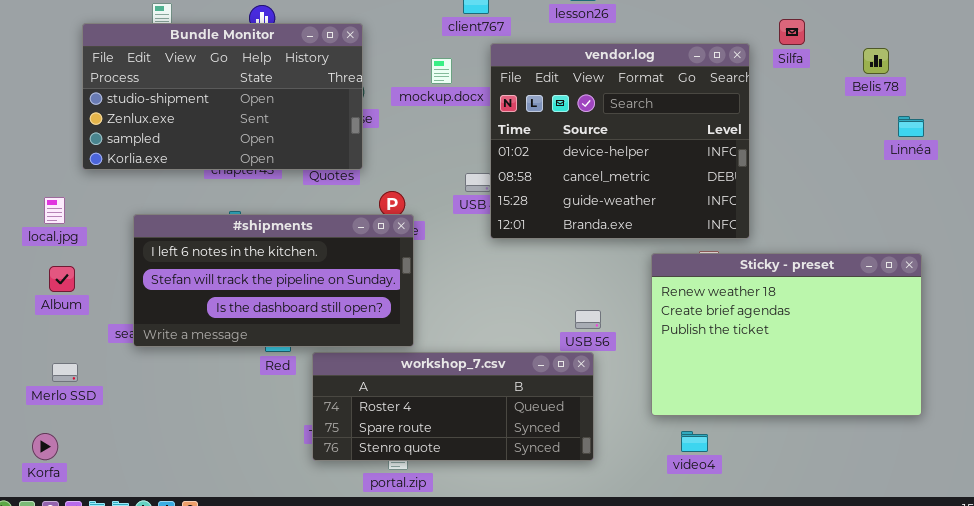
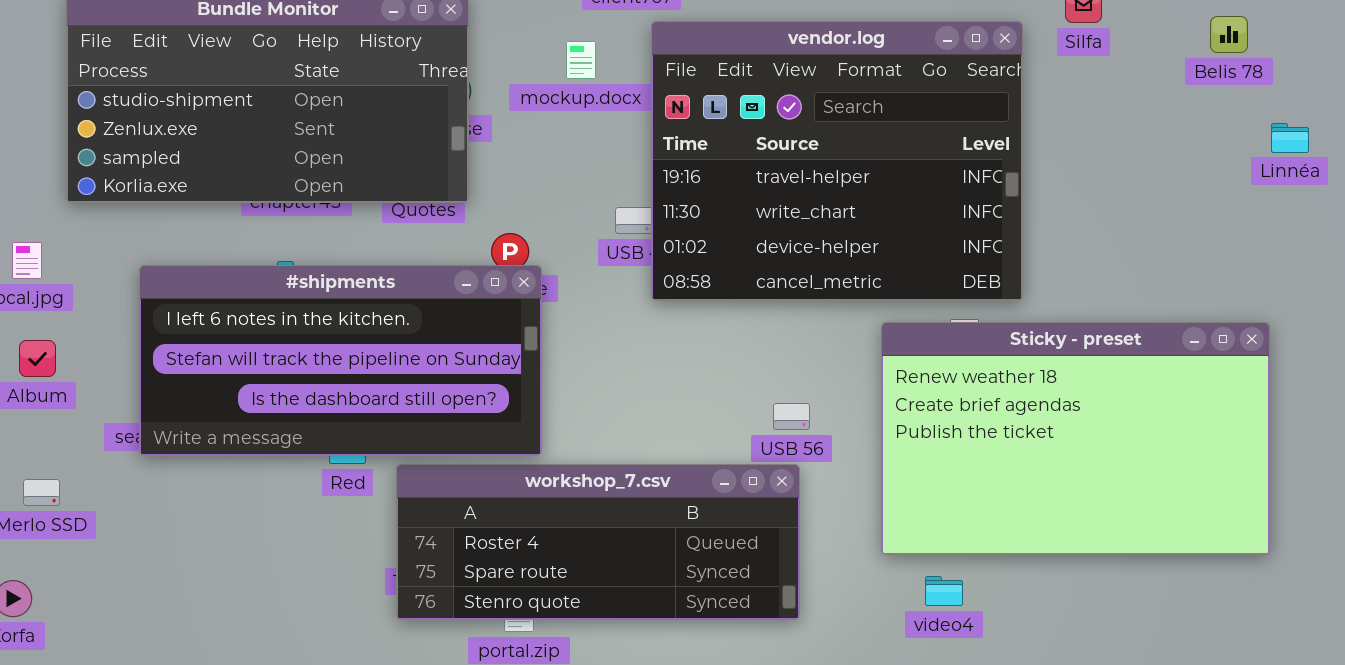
vendor.log: [490,43,750,239] -> [651,21,1023,301], scrolled up 2 rows
Belis 78: [863,48,889,74] -> [1210,16,1248,53], moved
Linnéa: [898,116,924,137] -> [1271,123,1309,153], moved

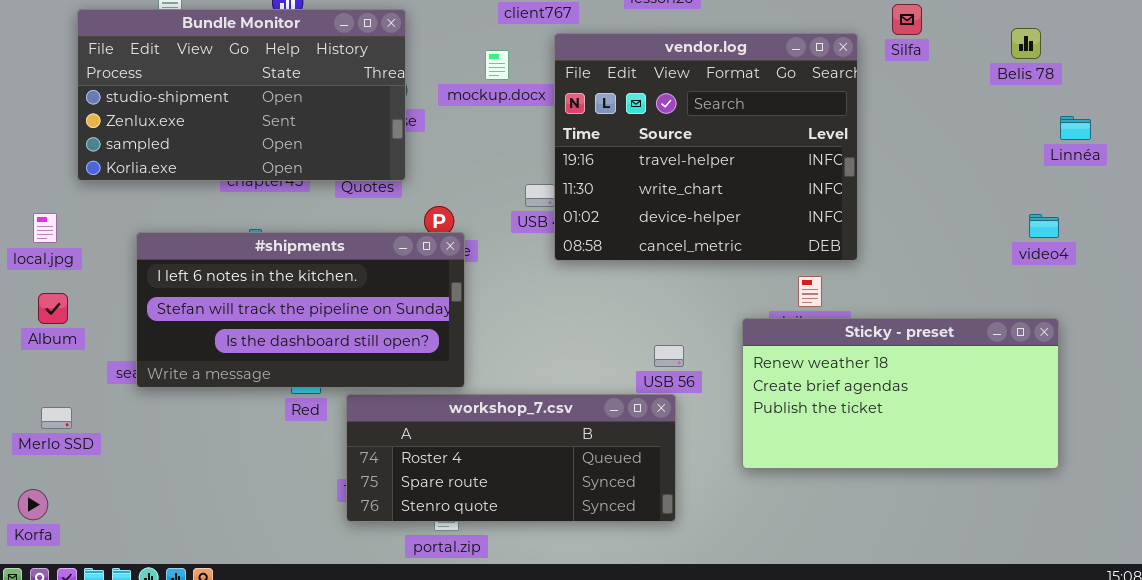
Sticky - preset: [881,322,1270,555] -> [742,318,1059,469], resized
video4: [925,576,963,606] -> [1029,214,1059,238], moved

